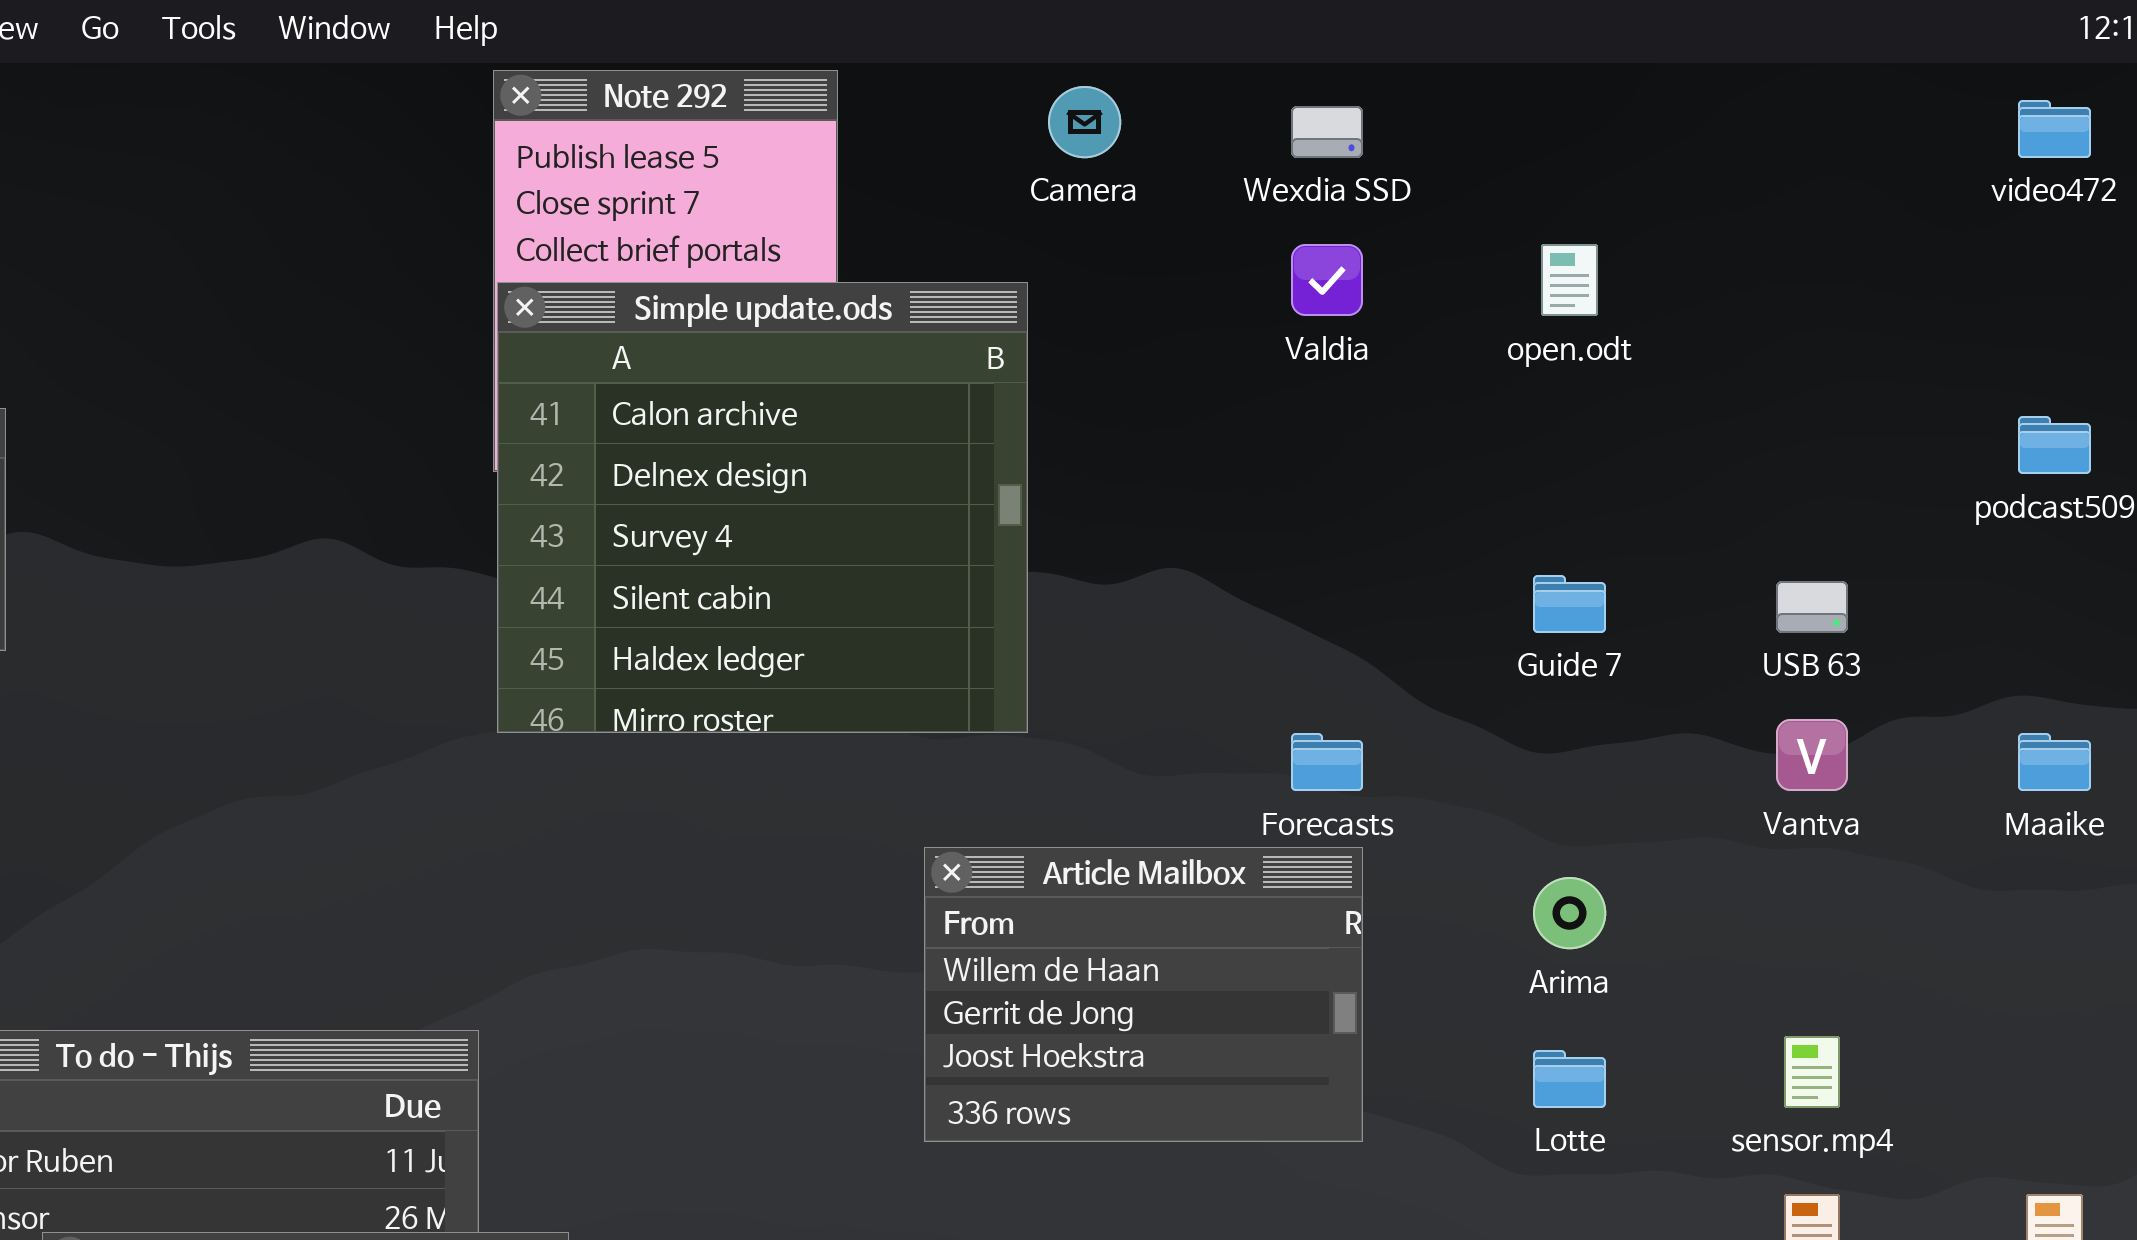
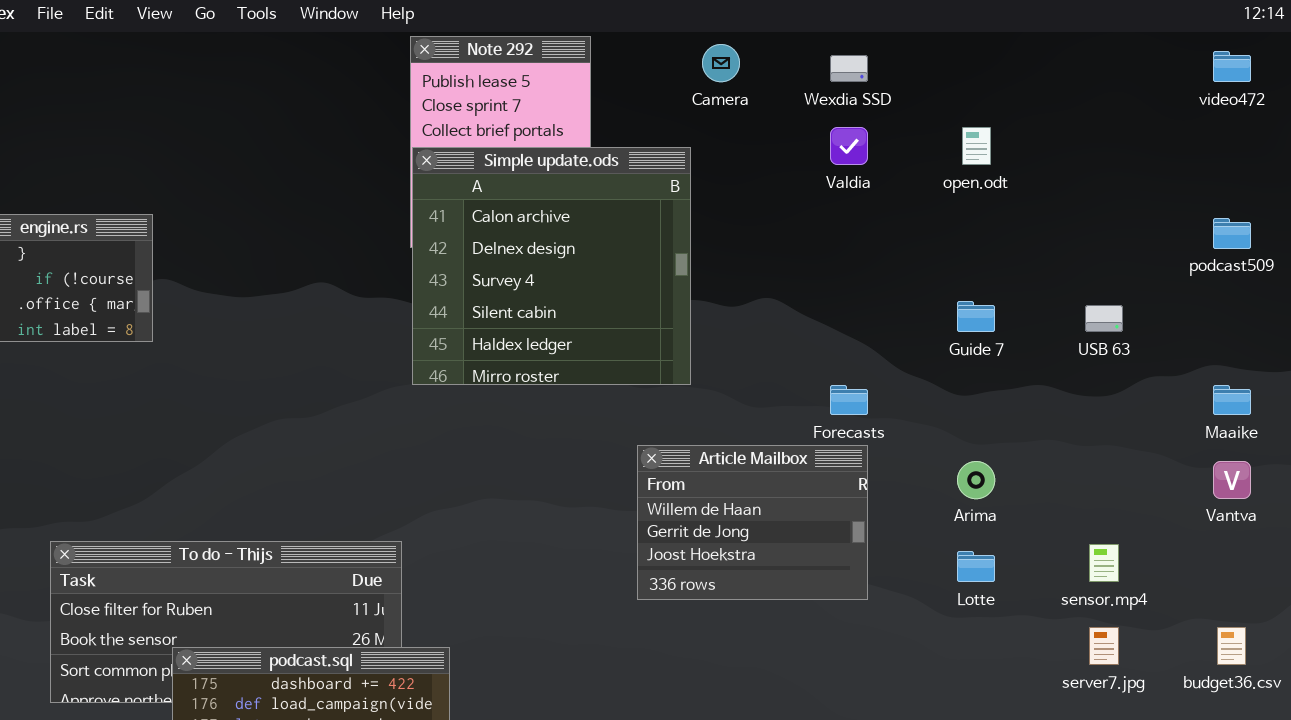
Vantva: [1776,719,1848,791] -> [1213,461,1251,499], moved

